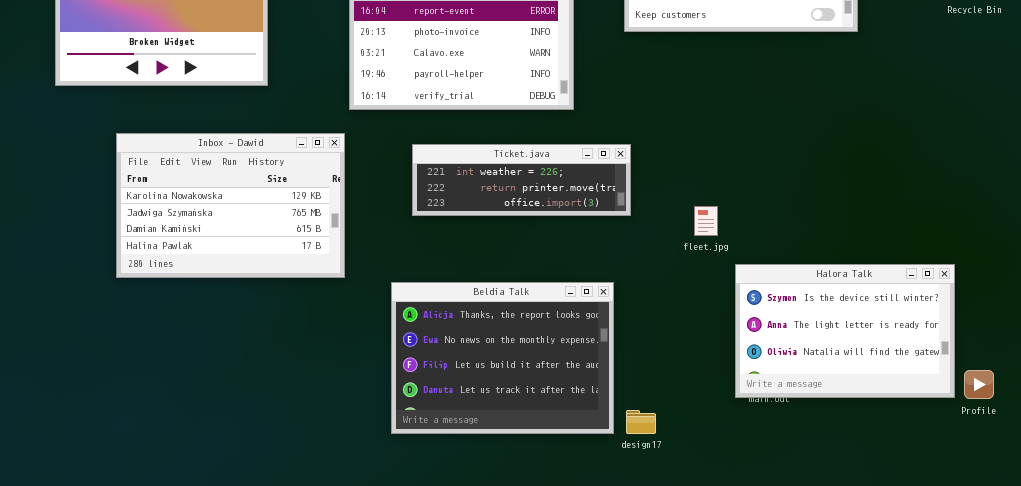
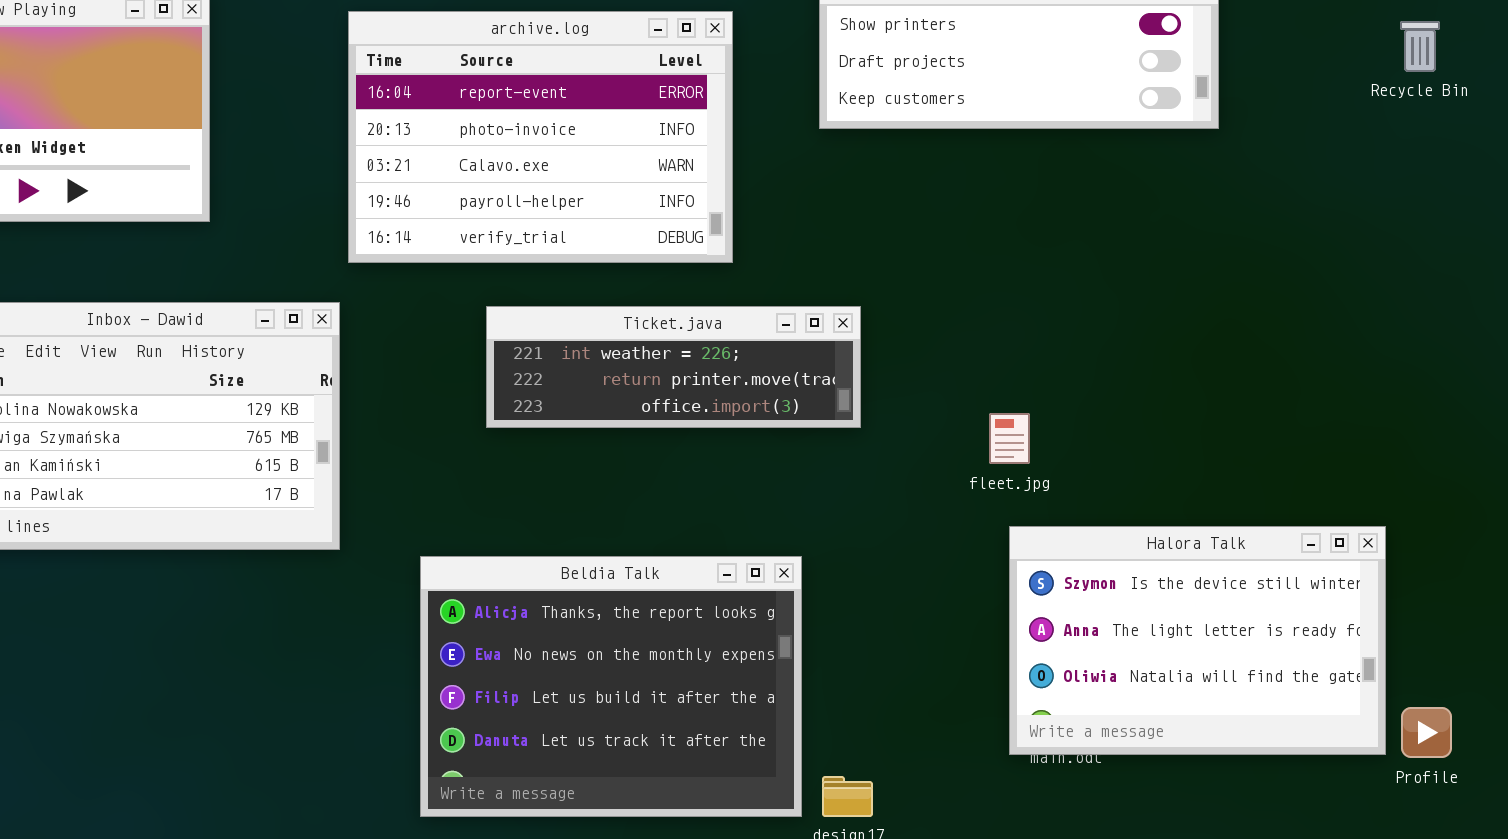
Ticket.java: [412,144,631,216] -> [486,306,861,428], moved
fleet.jpg: [694,206,718,236] -> [989,413,1030,464], moved

